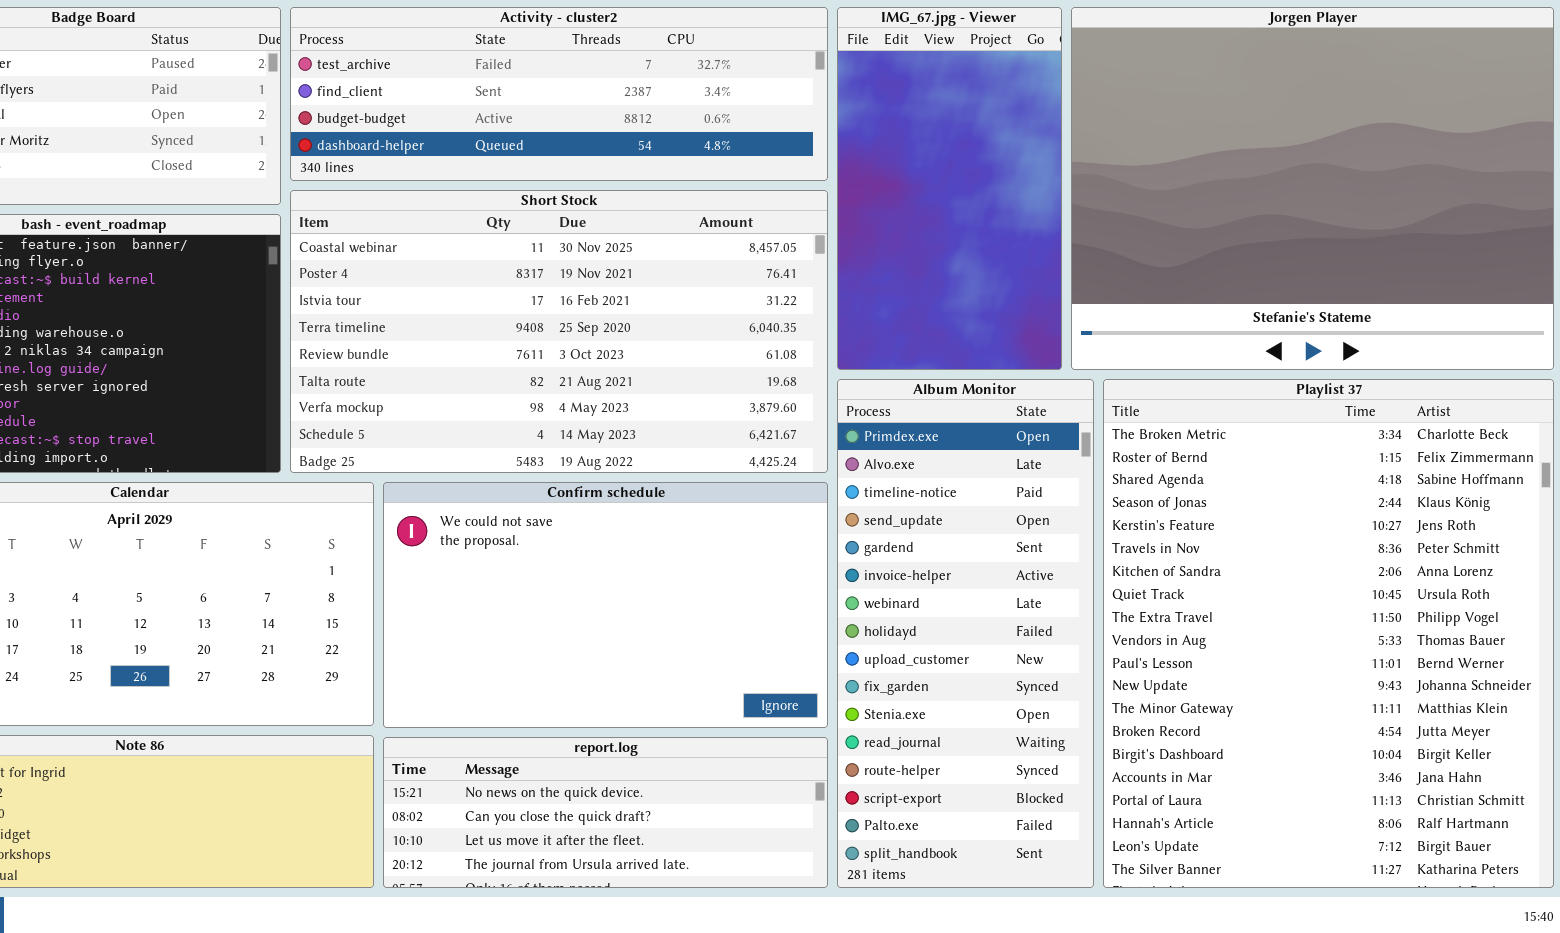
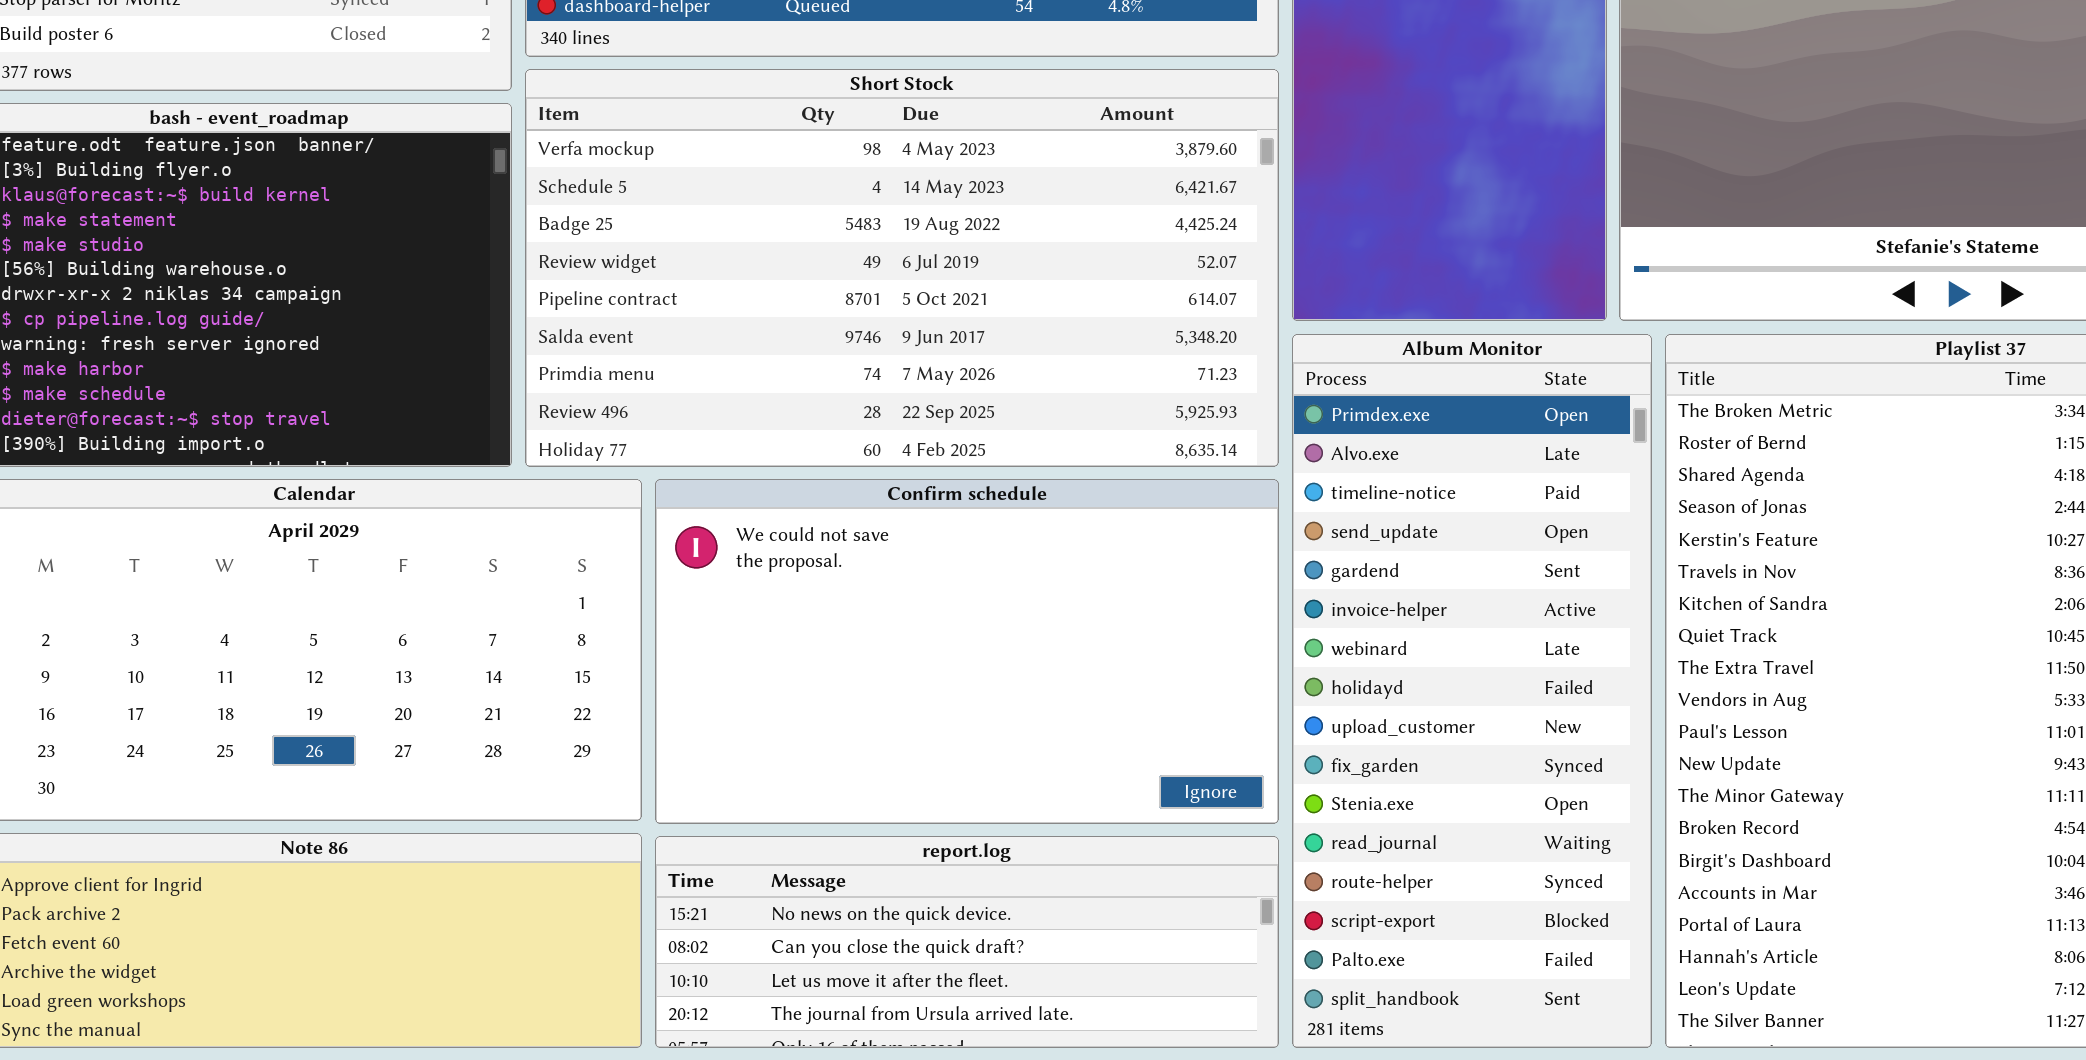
Short Stock: [290,190,828,473] -> [525,69,1279,467], scrolled down 6 rows

